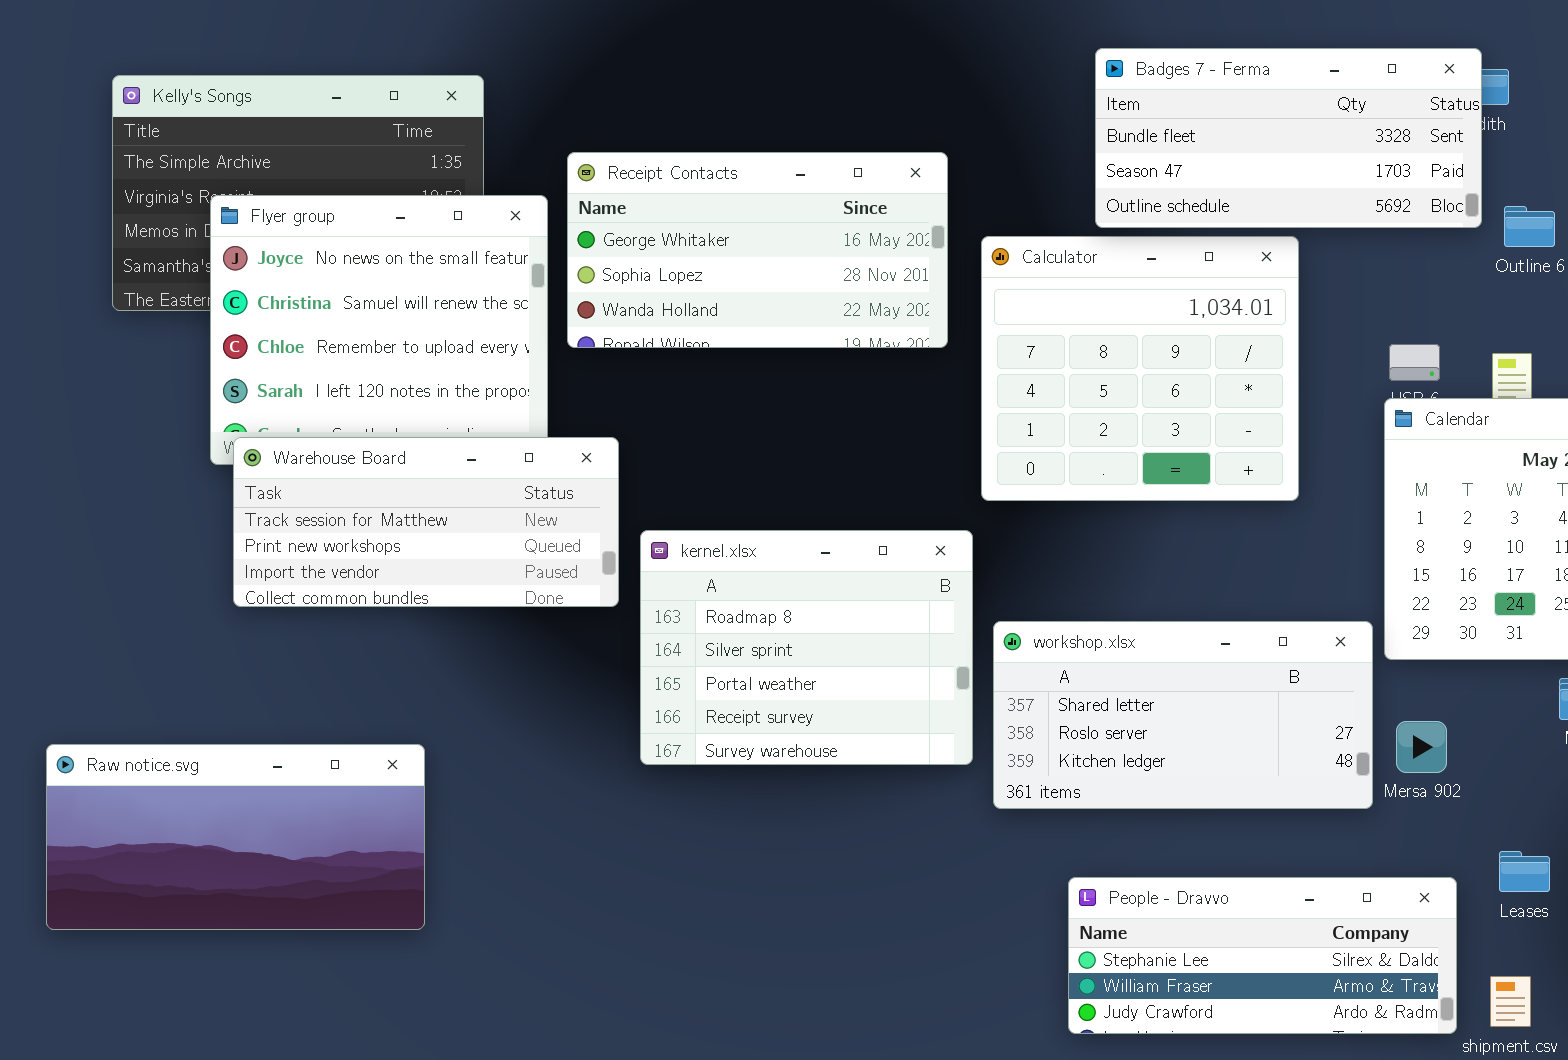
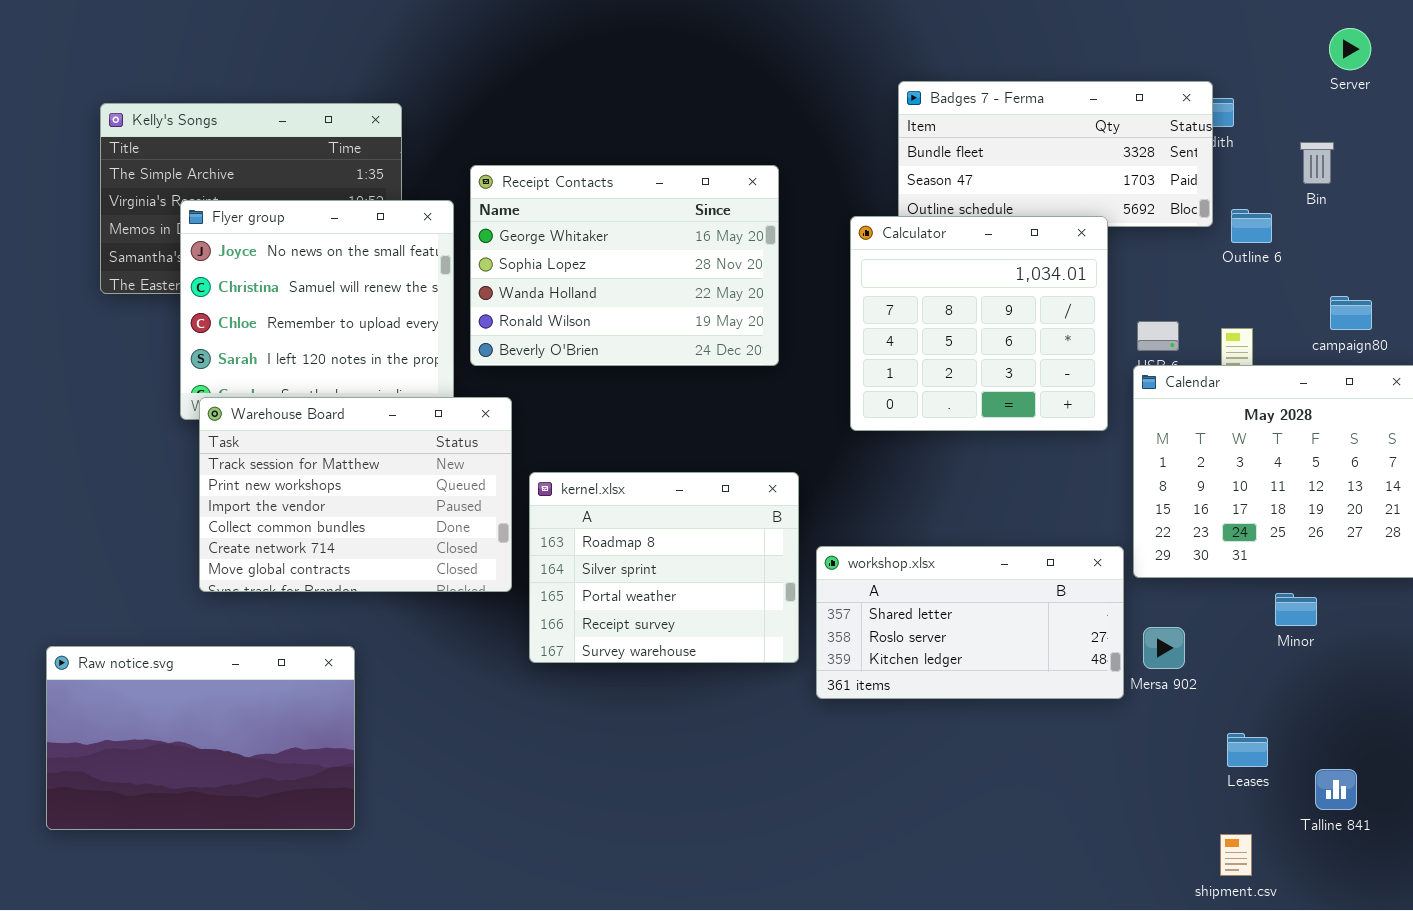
Receipt Contacts: [567,152,948,348] -> [470,165,779,366], resized
Calculator: [981,236,1299,501] -> [850,216,1108,431], moved
Warehouse Board: [233,437,619,607] -> [199,397,512,592], resized
Raw notice.svg: [46,744,425,930] -> [46,646,355,830], resized
People - Dravvo: [1068,877,1457,1034] -> none, closed

